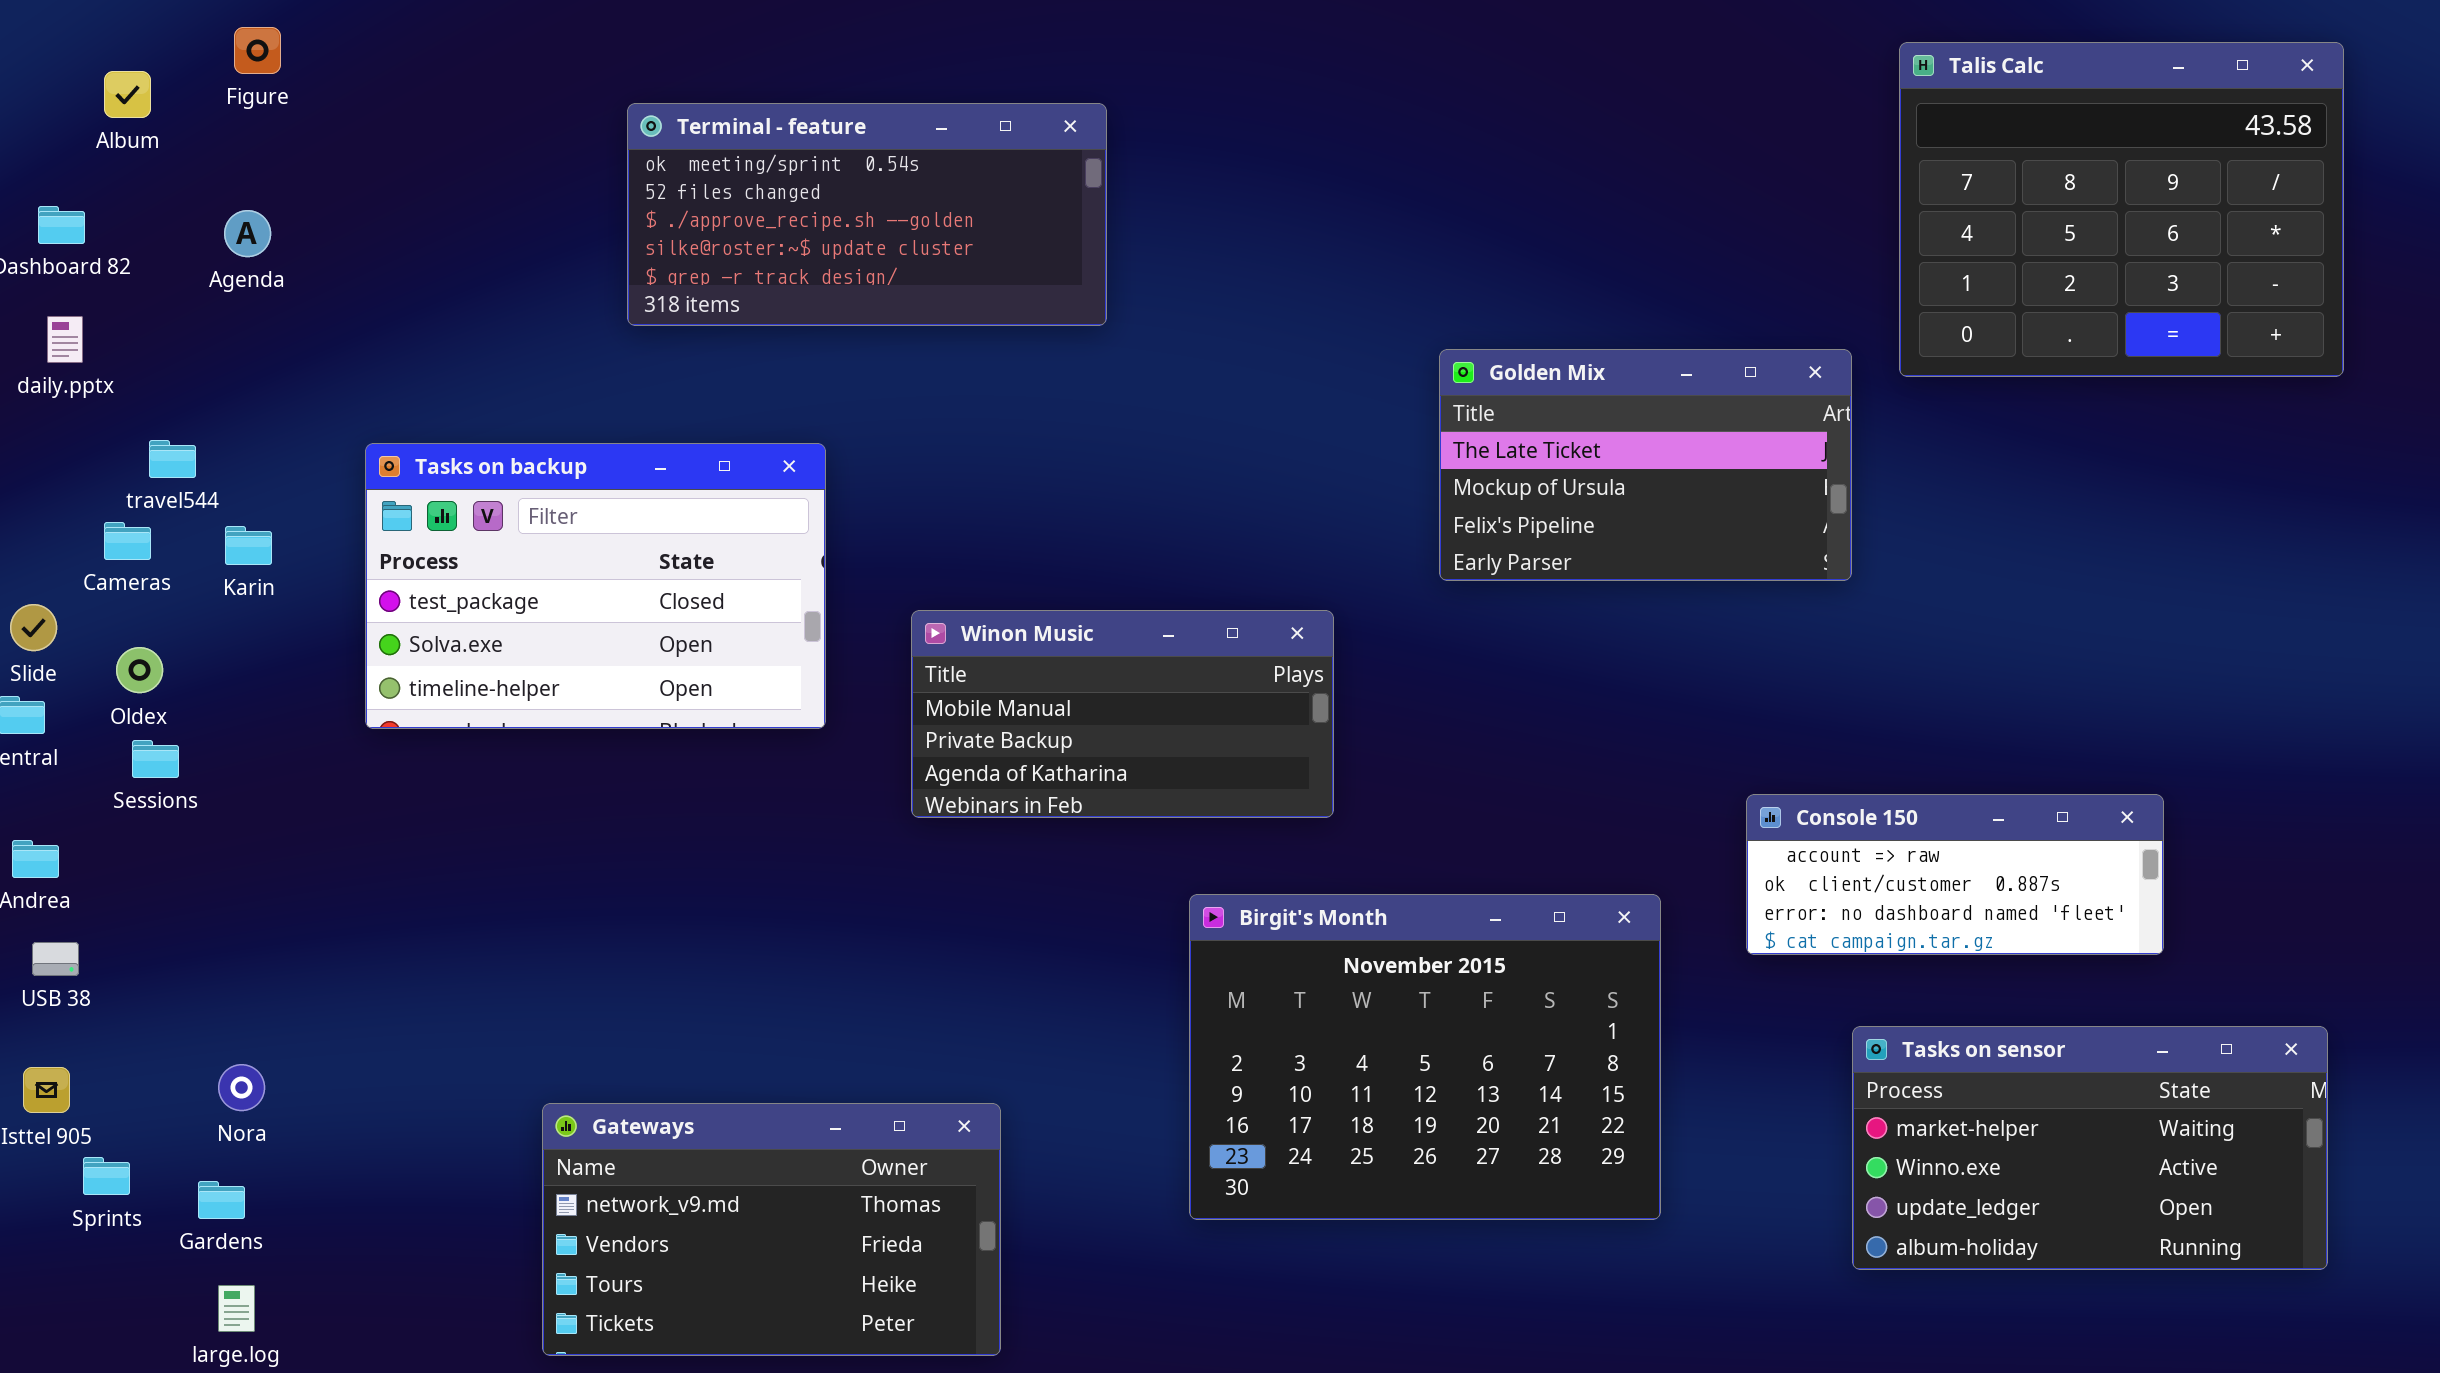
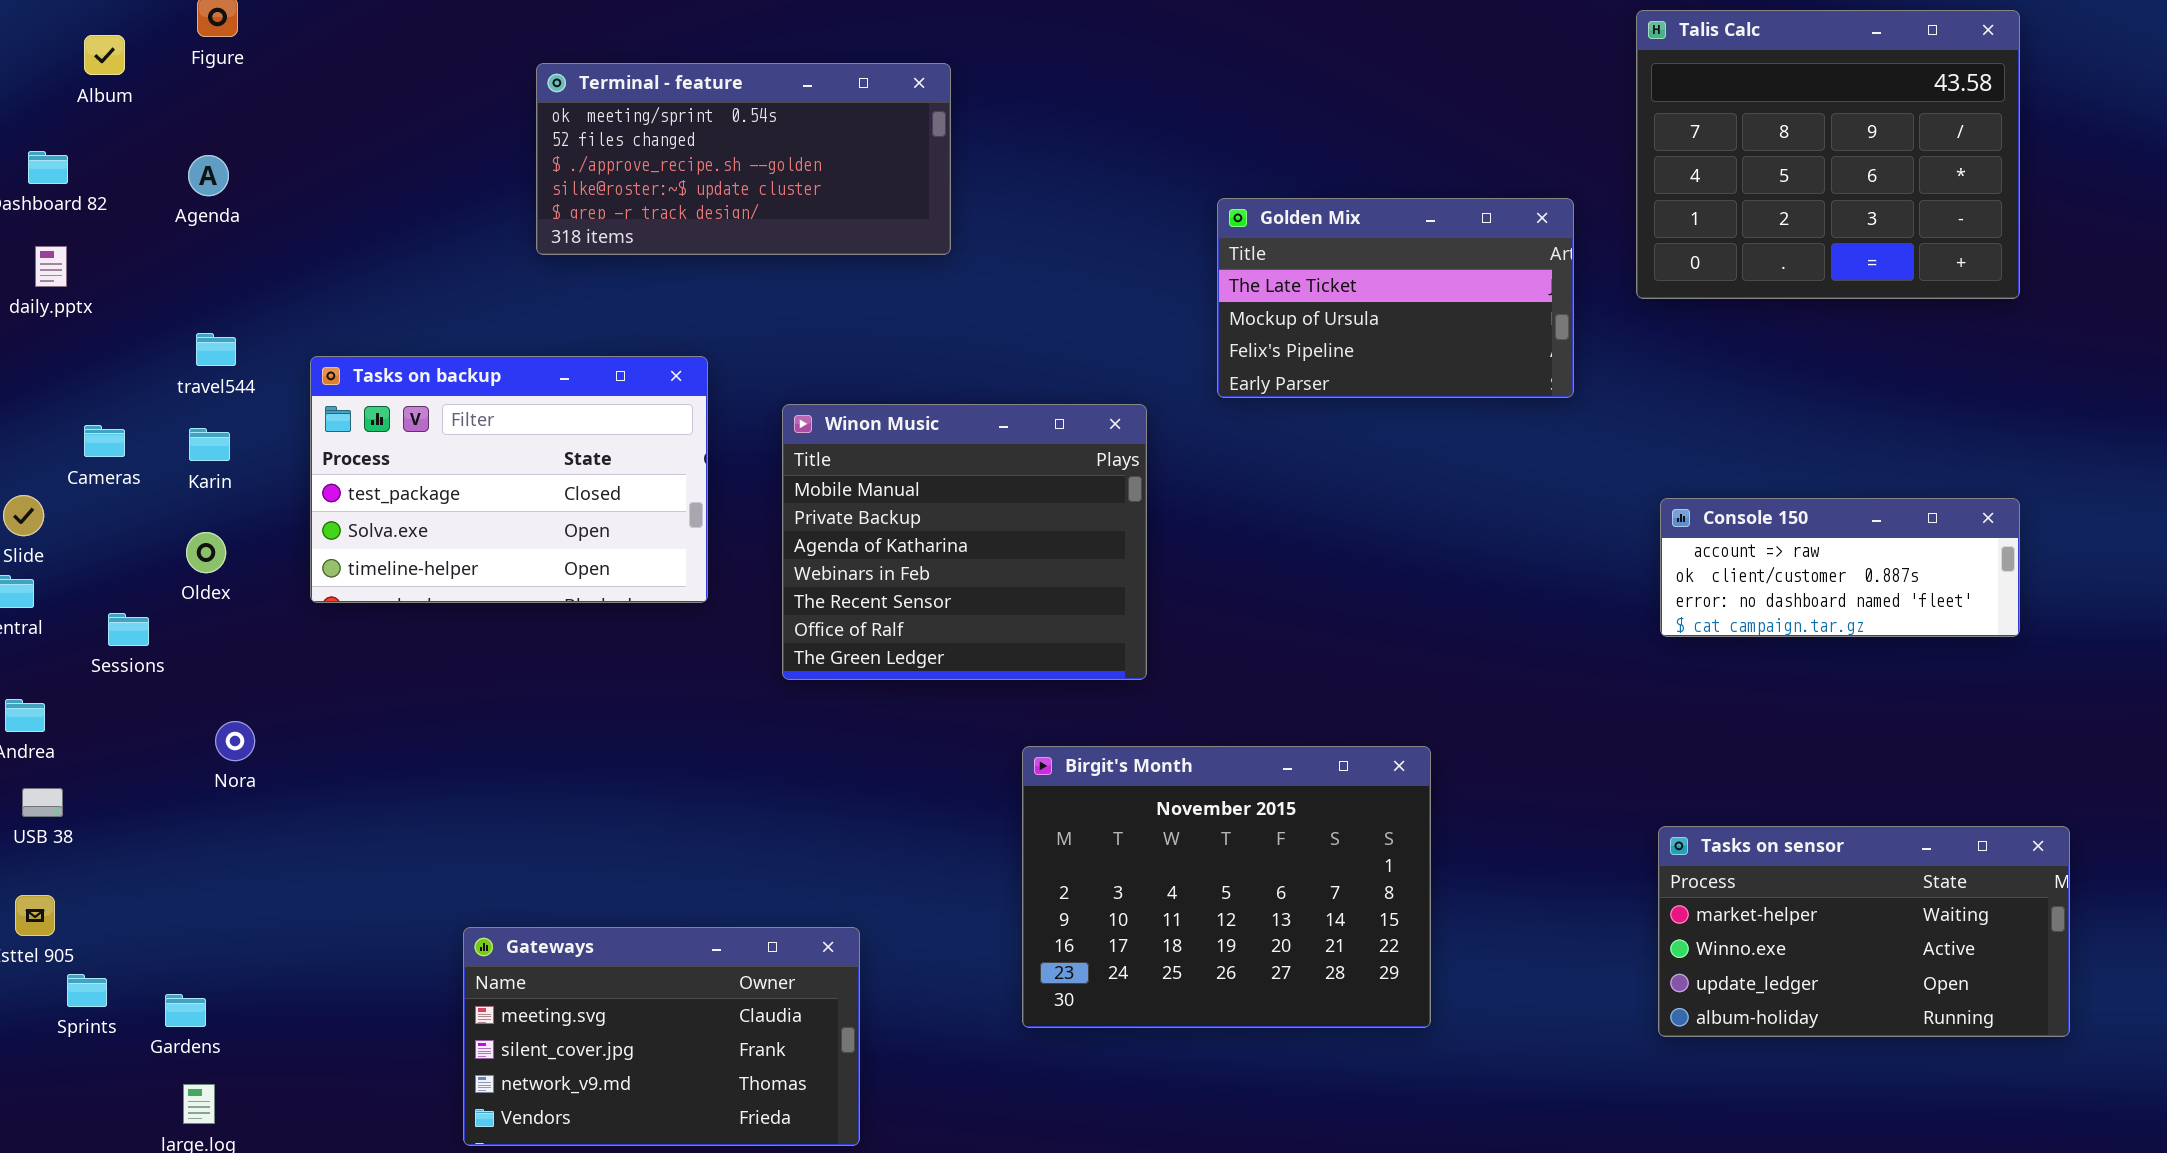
Golden Mix: [1439,349,1852,581] -> [1217,198,1574,398], moved
travel544: [149,440,196,478] -> [196,333,236,366], moved
Winon Music: [911,610,1334,818] -> [782,404,1147,680], resized
Oldex: [116,647,163,693] -> [186,532,226,573], moved
Console 150: [1746,794,2164,955] -> [1660,498,2020,637], moved
Tasks on sensor: [1852,1026,2328,1270] -> [1658,826,2070,1037], moved
Nora: [218,1064,265,1111] -> [215,721,255,761], moved
Gateways: [542,1103,1001,1356] -> [463,927,860,1146], scrolled up 2 rows

